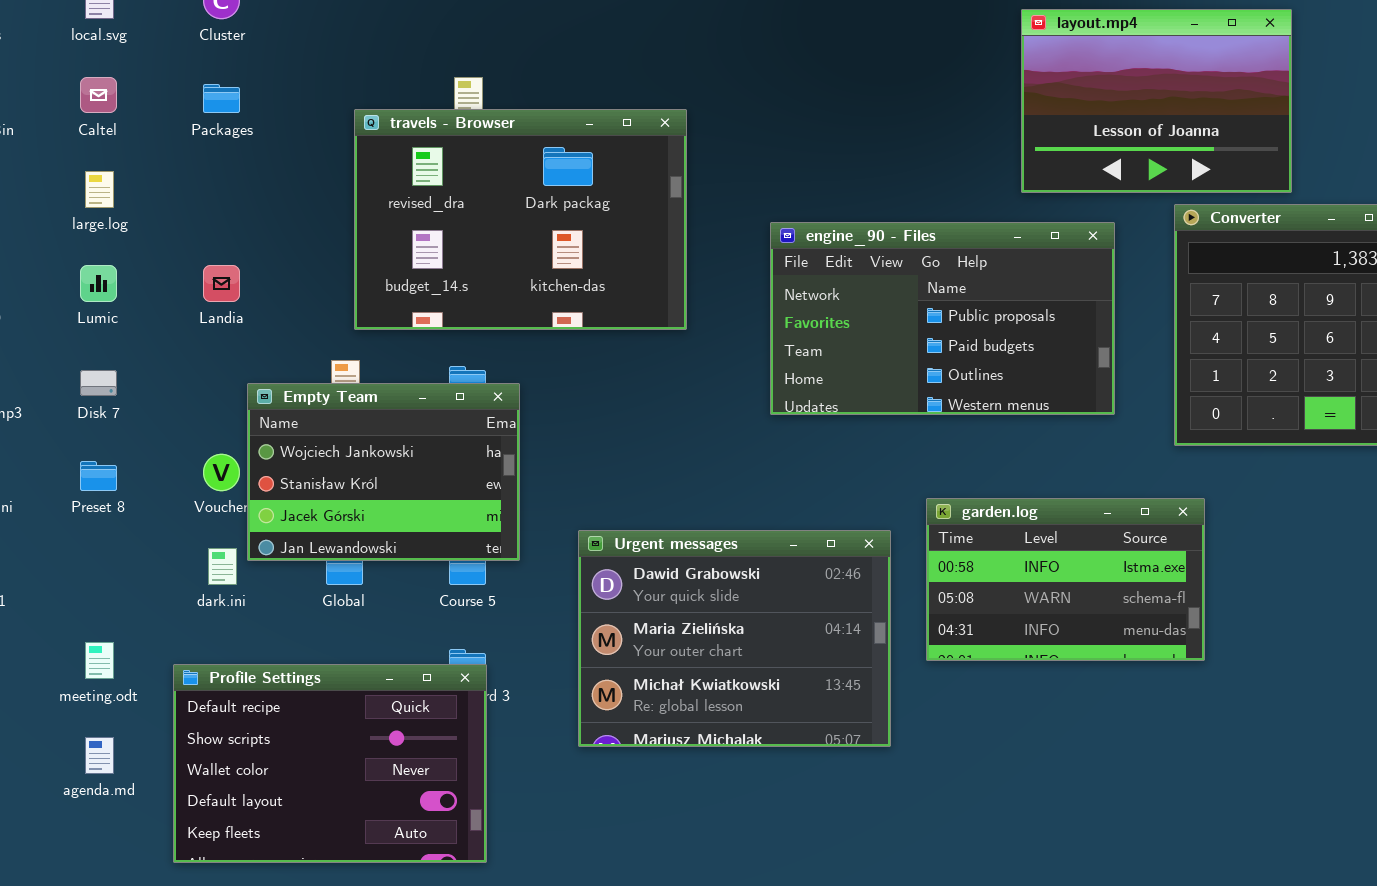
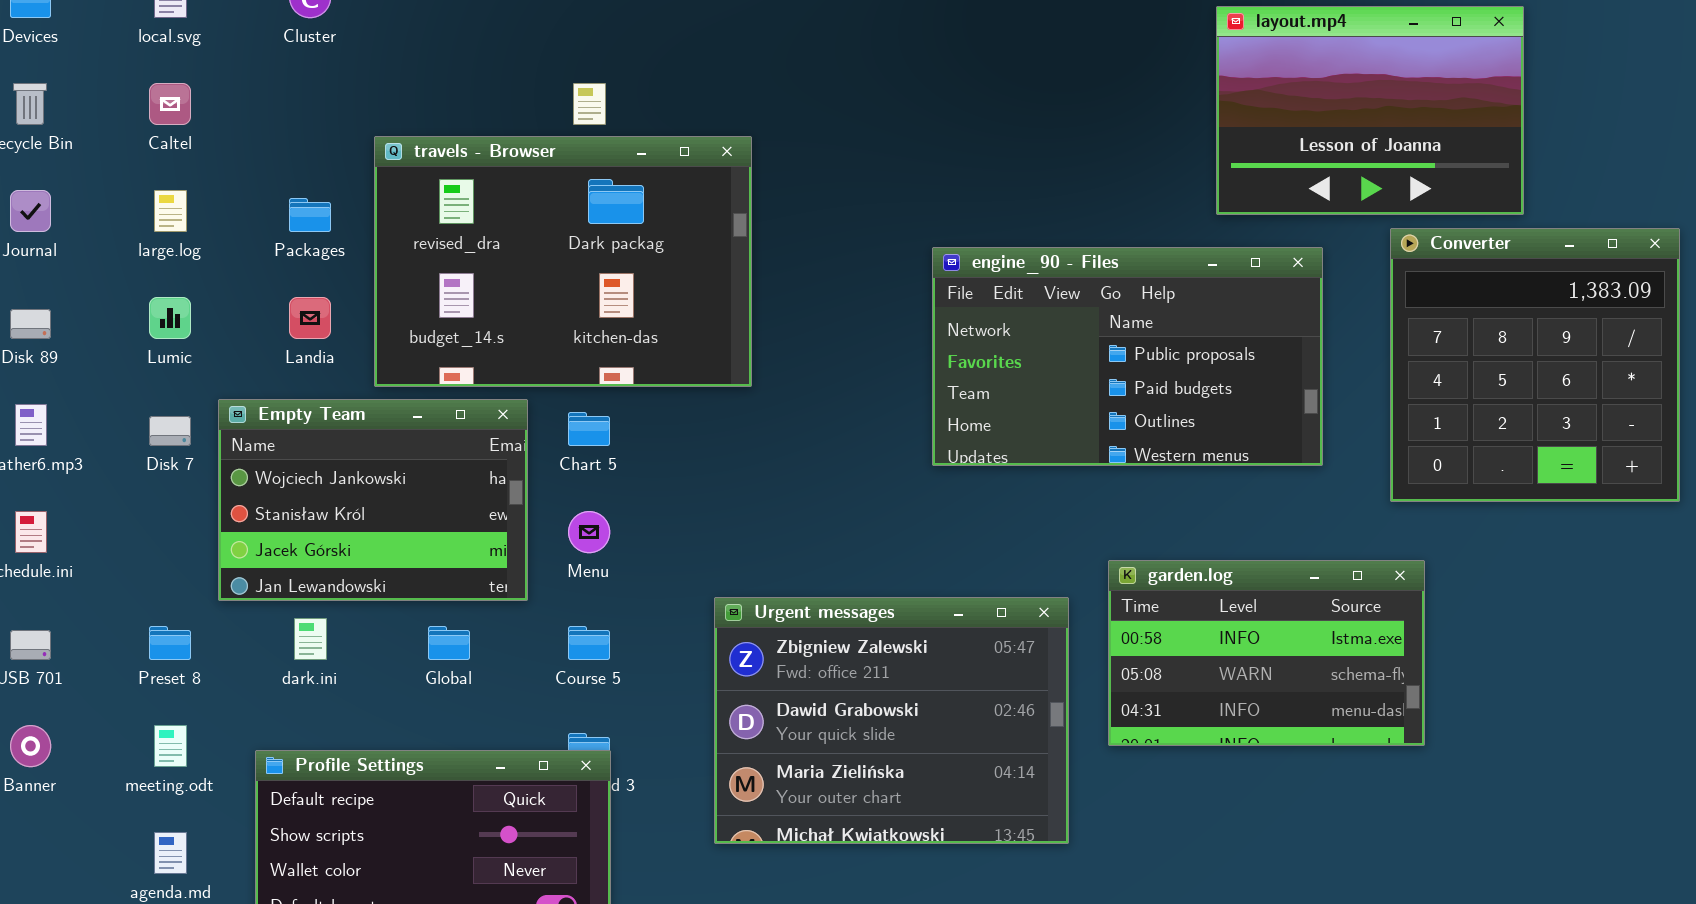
Packages: [203,84,240,113] -> [289,198,331,232], moved
travels - Browser: [354,109,687,330] -> [374,136,752,387], moved
Empty Team: [247,383,520,561] -> [218,399,528,601], moved
Preset 8: [80,461,117,491] -> [149,626,191,660], moved
Urgent messages: [578,530,891,747] -> [714,597,1069,844], scrolled up 1 row

